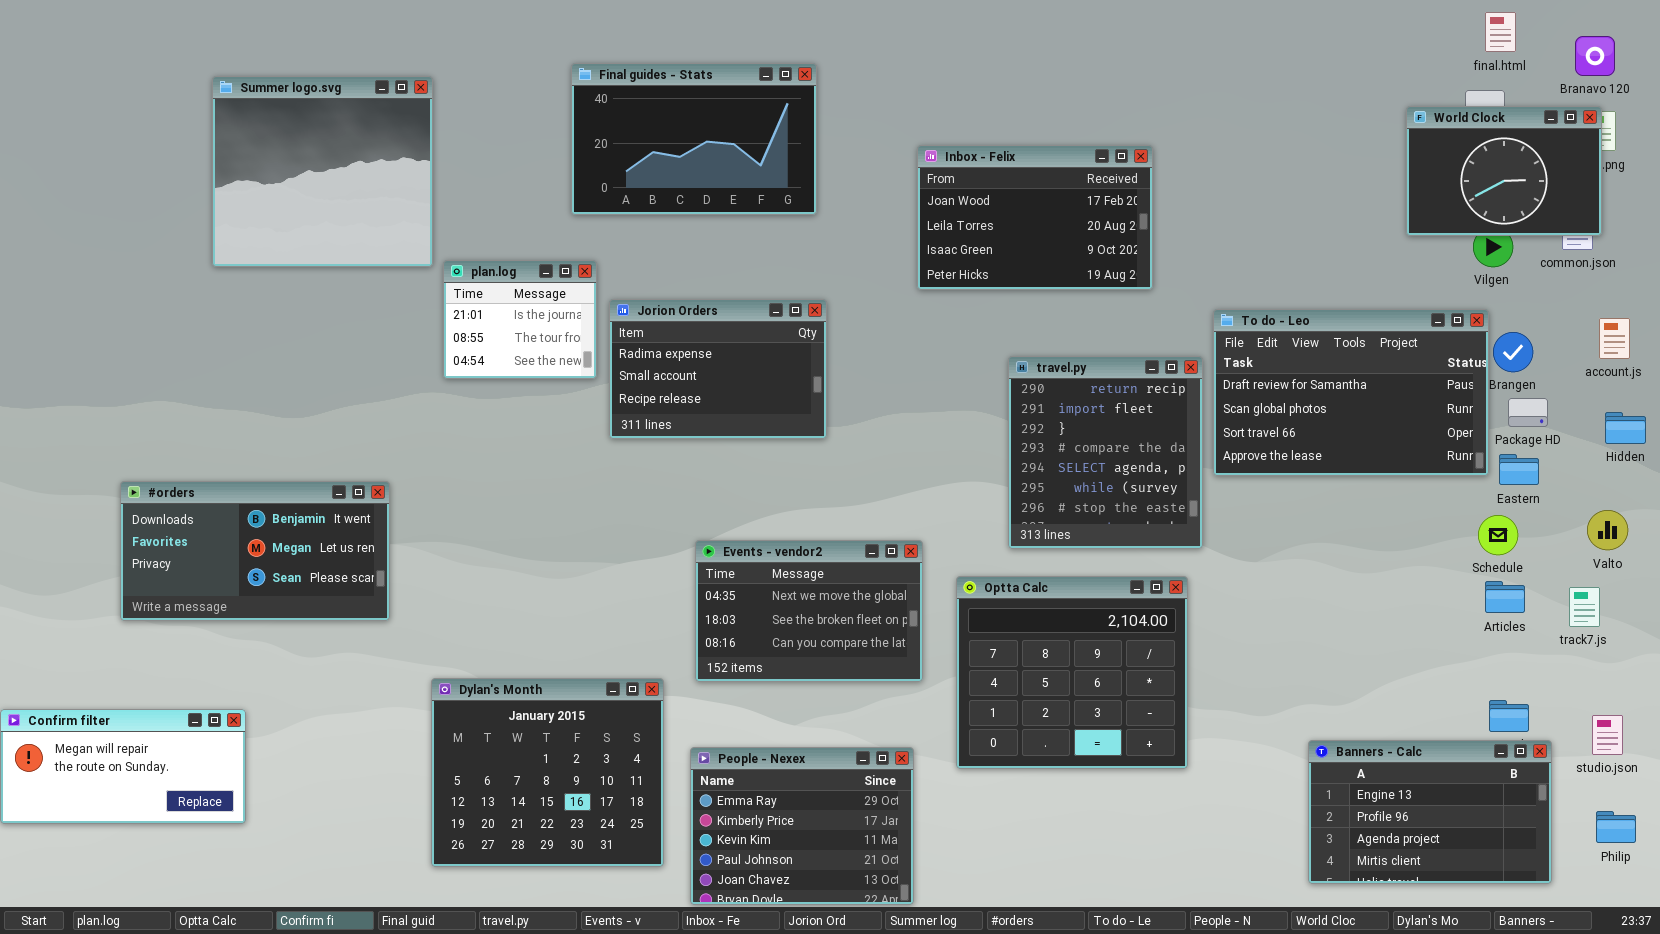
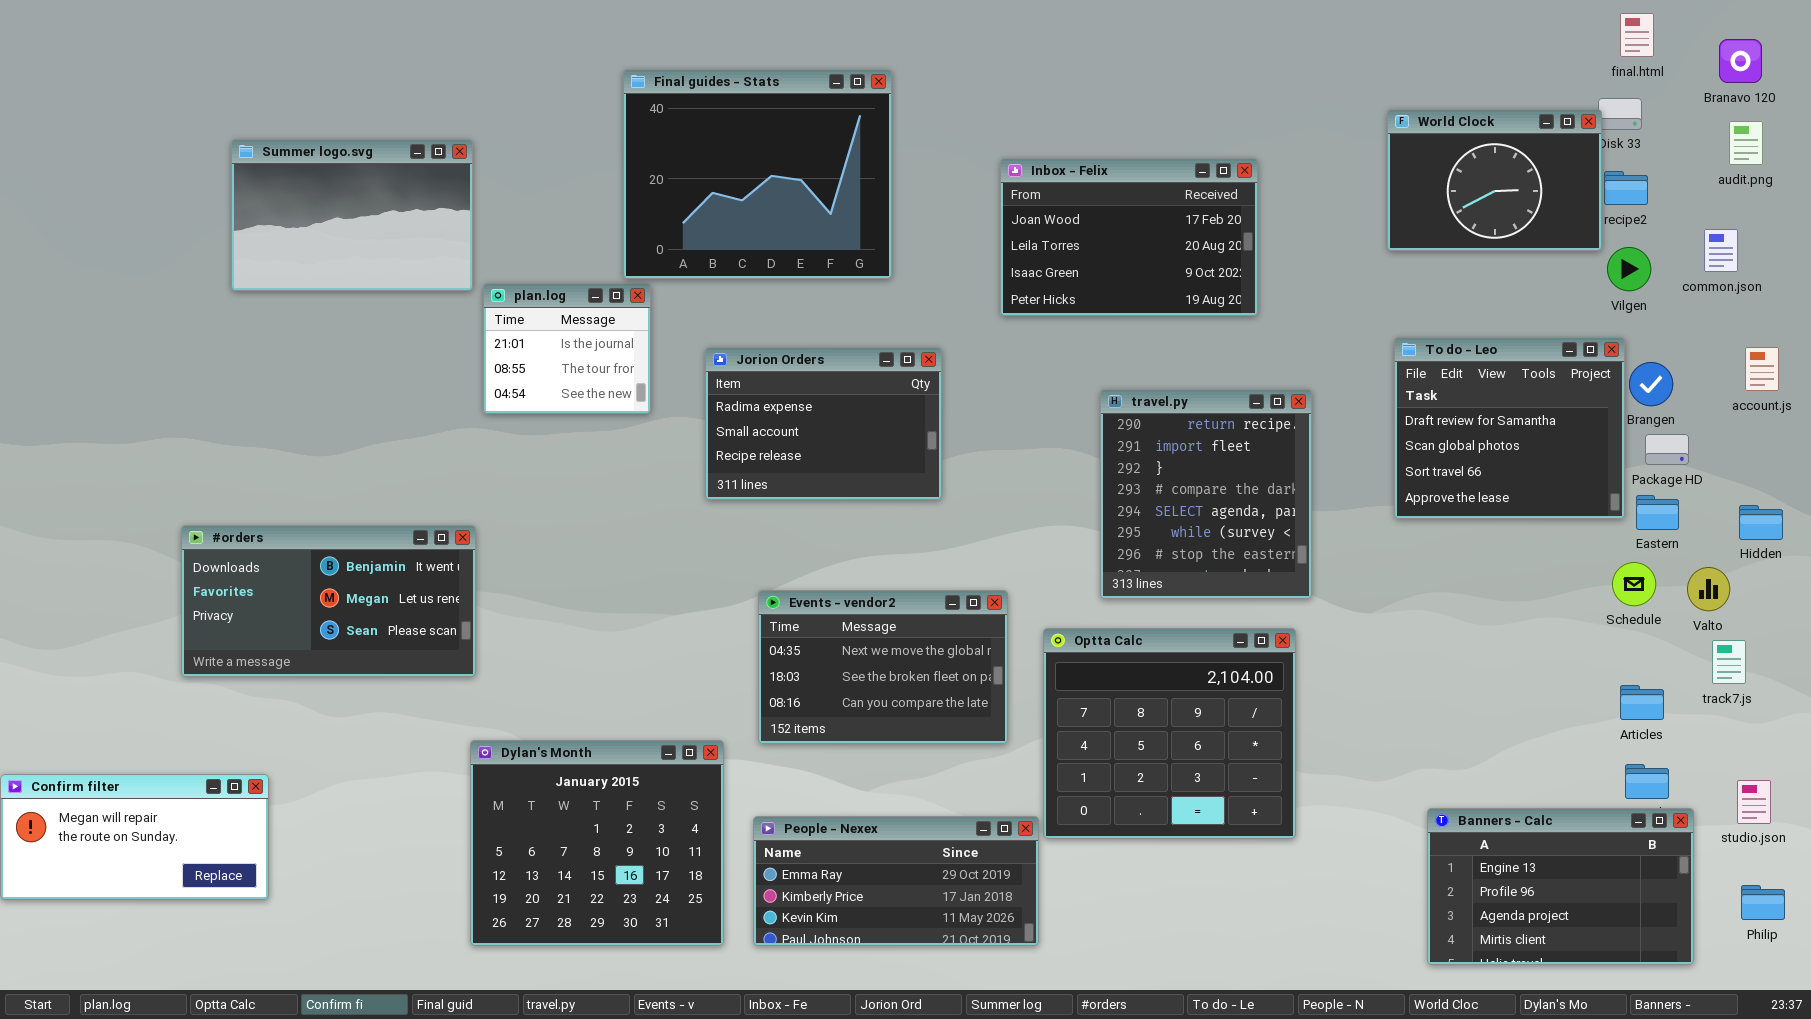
Final guides - Stats: [571,63,817,215] -> [623,69,892,279], resized
Summer logo.svg: [212,76,433,267] -> [231,139,473,291], resized
World Clock: [1406,106,1602,236] -> [1387,109,1602,251], moved
Jorion Orders: [609,299,827,439] -> [705,347,942,500], moved
To do - Leo: [1213,309,1489,476] -> [1394,337,1625,519], resized
Hidden: [1605,412,1646,444] -> [1739,505,1783,540], moved
#orders: [120,481,390,621] -> [181,525,476,677], moved
Valto: [1587,510,1628,550] -> [1687,567,1730,611], moved
Articles: [1485,581,1525,613] -> [1620,685,1664,720], moved
People - Nexex: [690,747,914,905] -> [753,816,1039,946], resized

